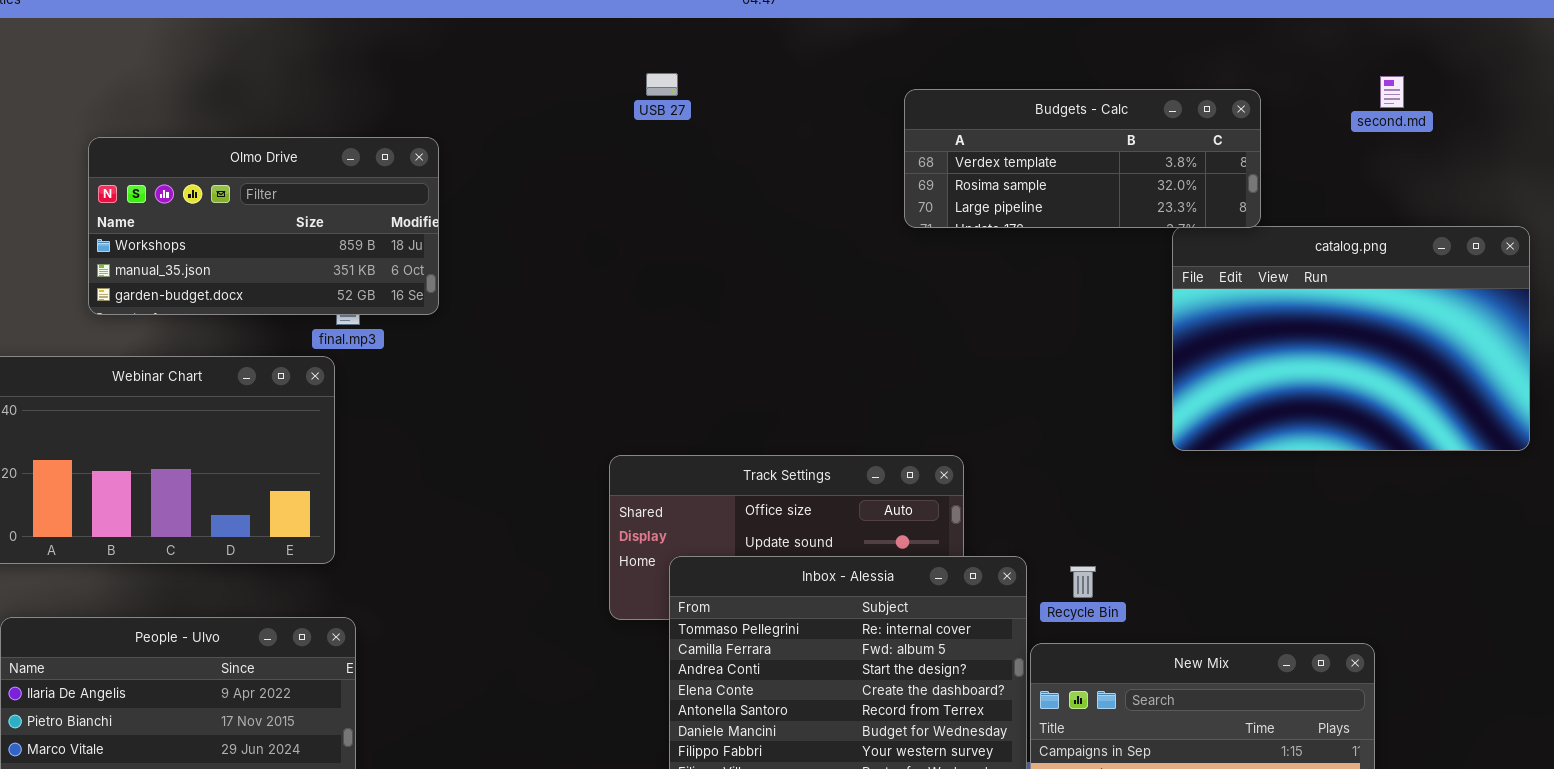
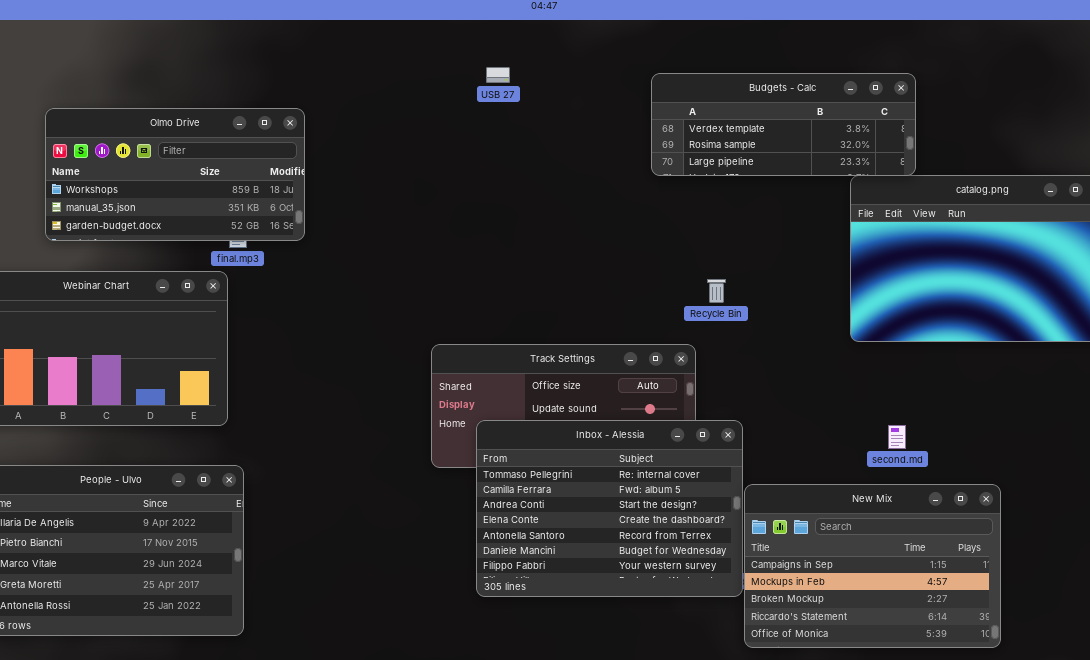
USB 27: [646,73,678,96] -> [486,67,510,83], moved
second.md: [1380,76,1404,108] -> [888,425,906,449], moved
Recycle Bin: [1070,566,1096,598] -> [707,279,726,303], moved

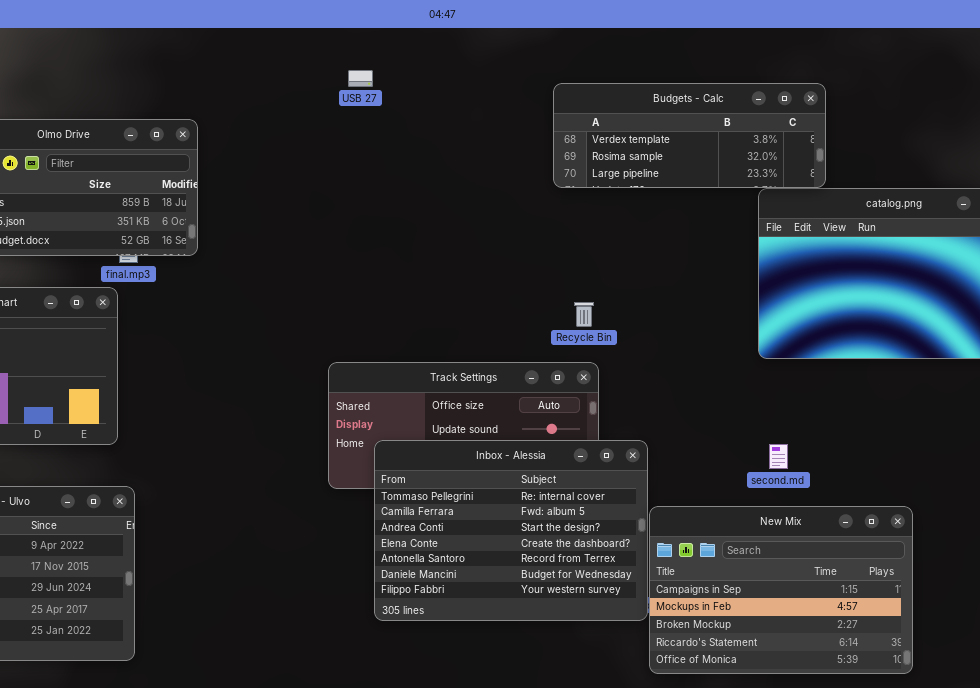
USB 27: [486,67,510,83] -> [348,70,373,87], moved
Recycle Bin: [707,279,726,303] -> [574,302,594,327], moved
second.md: [888,425,906,449] -> [769,444,788,469], moved

